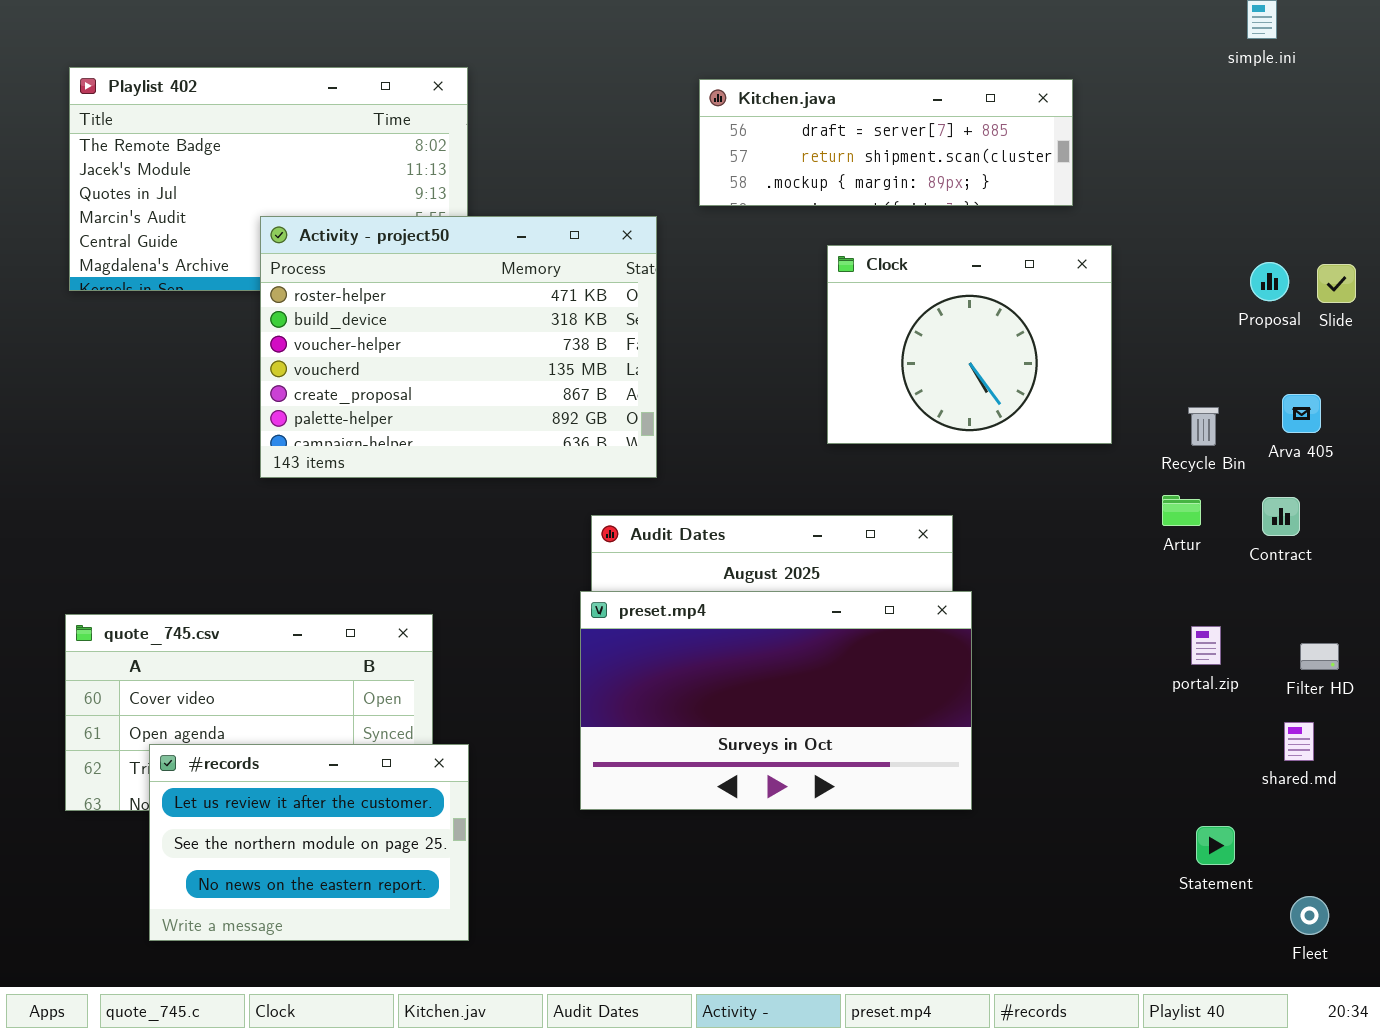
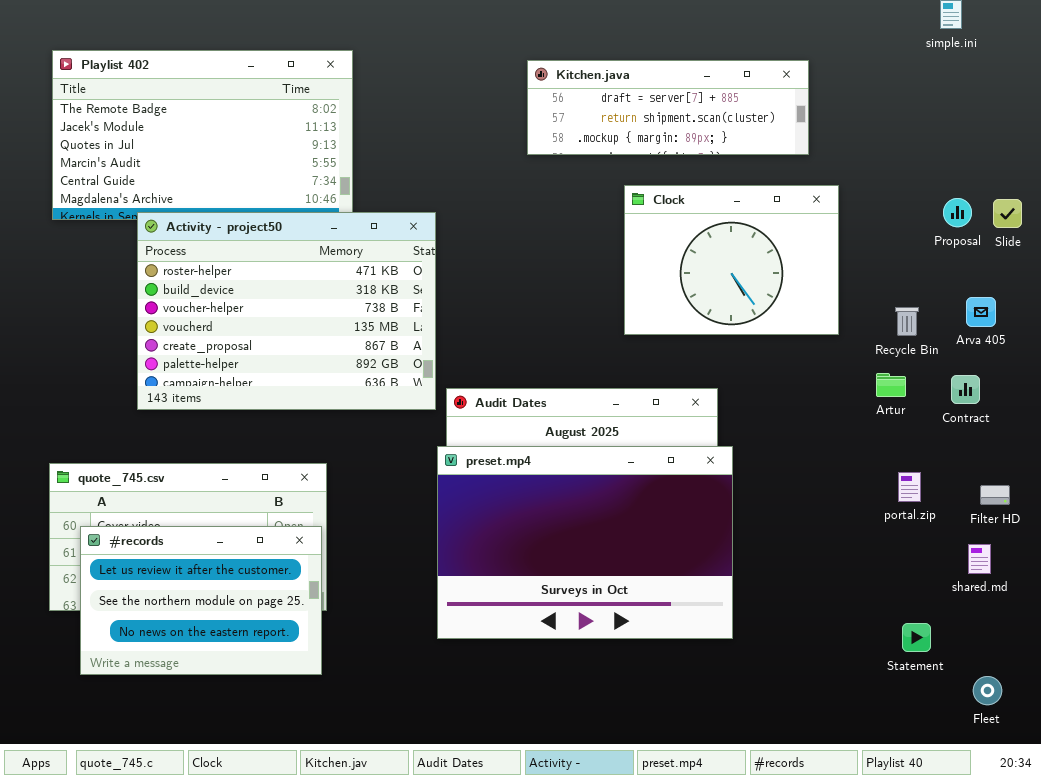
Activity - project50: [260,216,657,478] -> [137,212,436,410], moved
preset.mp4: [580,591,972,810] -> [437,446,733,639], resized
#records: [149,744,469,941] -> [80,526,322,675], moved

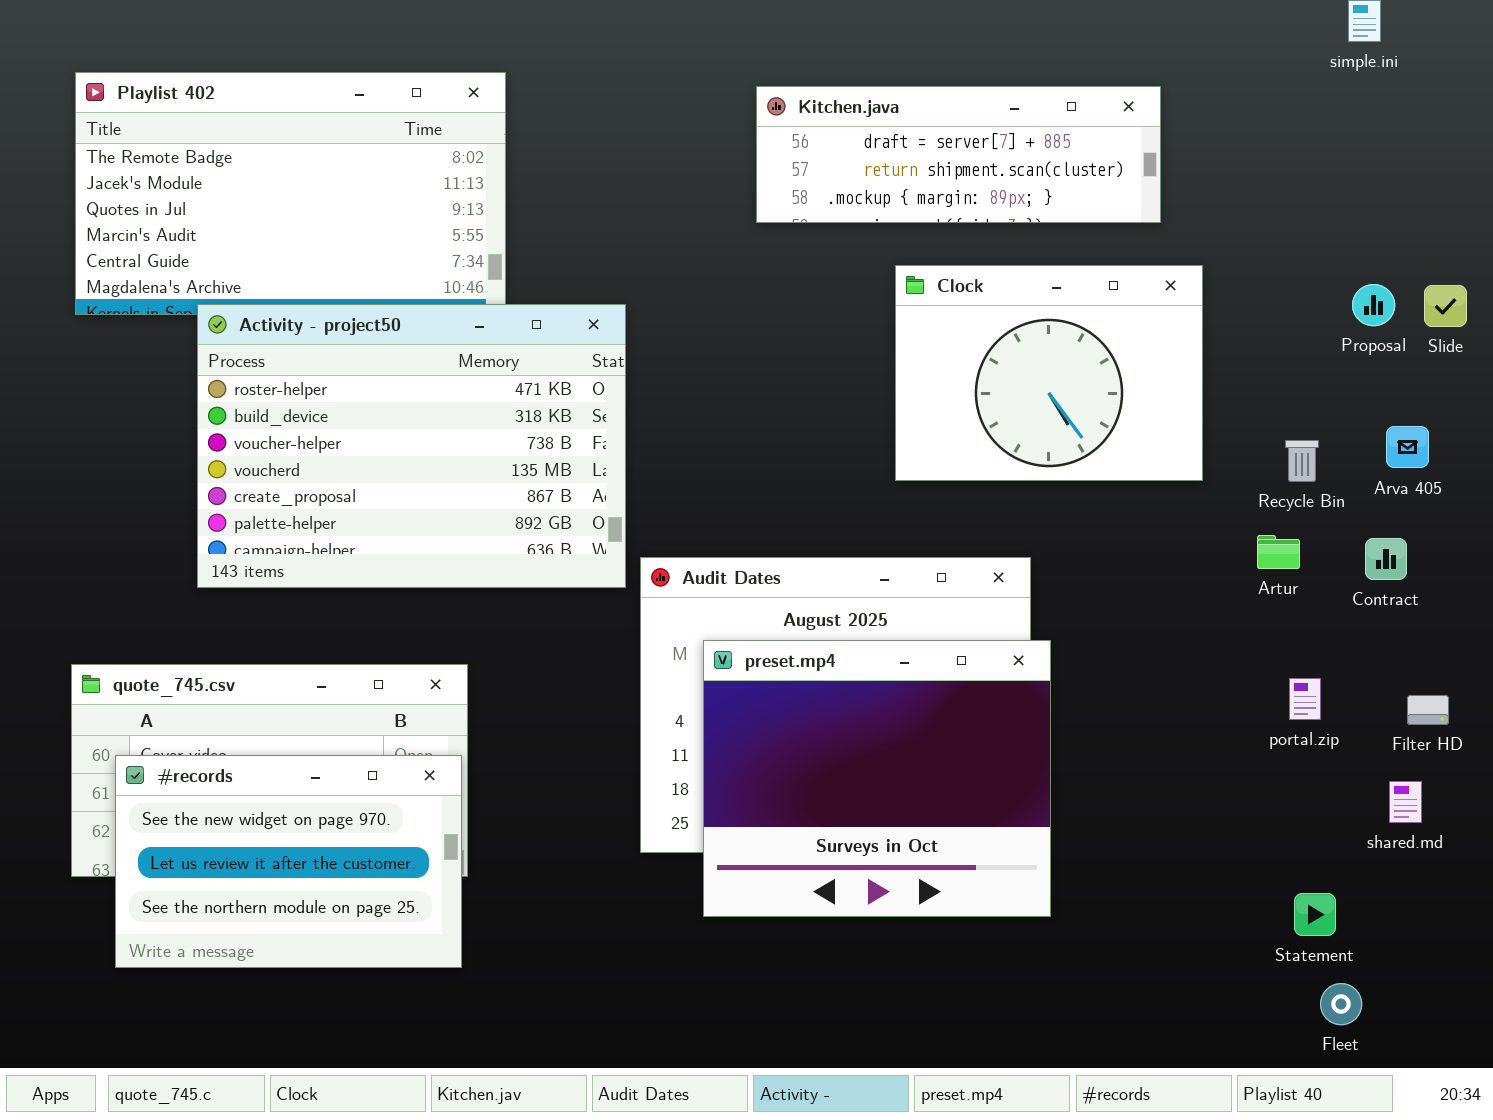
preset.mp4: [437,446,733,639] -> [703,640,1051,917], resized
#records: [80,526,322,675] -> [115,755,462,968], scrolled up 1 row
Fleet: [973,676,1002,705] -> [1320,983,1362,1025], moved

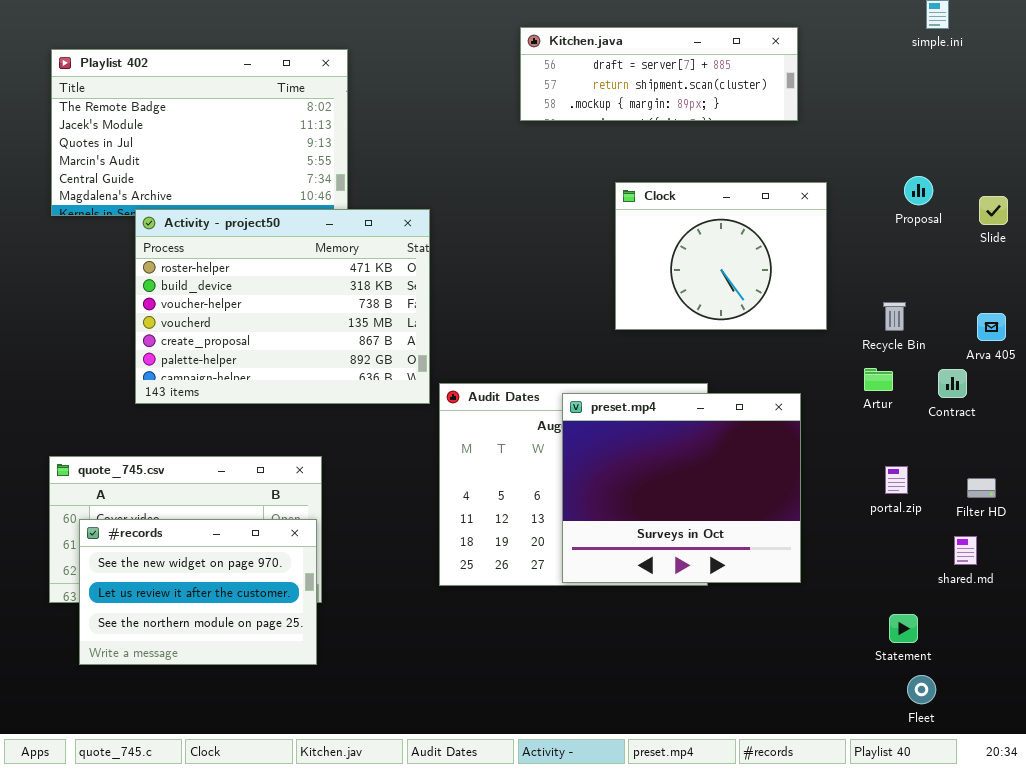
Kitchen.java: [756,86,1161,223] -> [520,27,798,121], moved
Proposal: [1352,284,1395,326] -> [904,176,933,205], moved
Arva 405: [1386,426,1429,468] -> [977,313,1006,341], moved
preset.mp4: [703,640,1051,917] -> [562,393,801,583], moved

